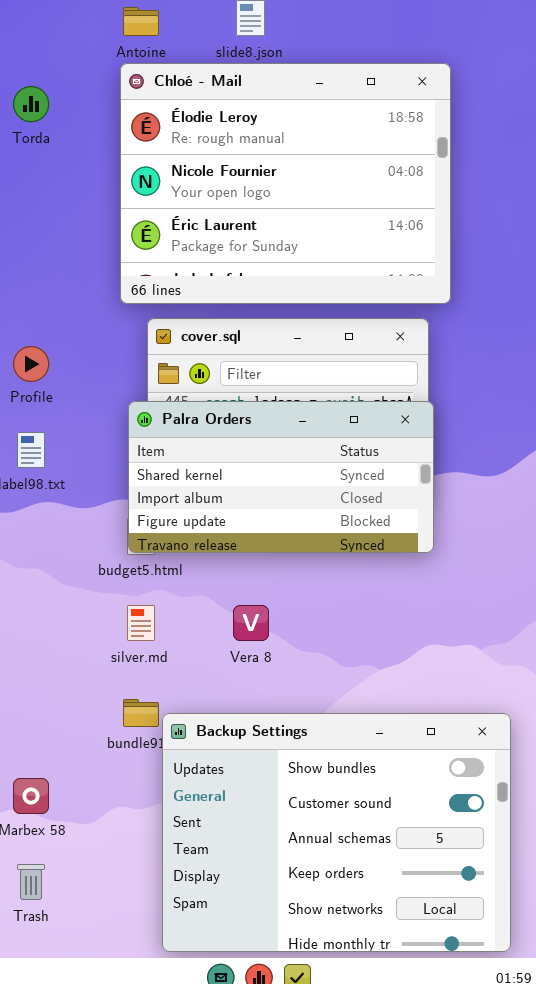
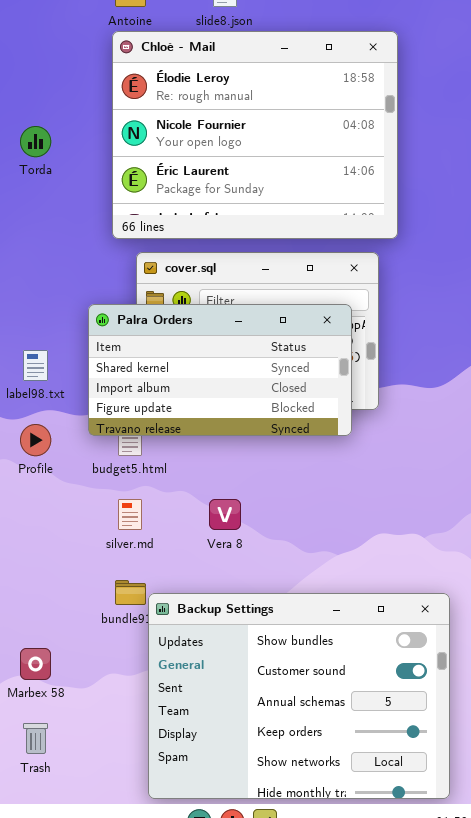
Torda: [13,86,49,122] -> [20,126,51,157], moved
Profile: [13,346,49,382] -> [20,424,51,456], moved
Palra Orders: [128,401,434,553] -> [88,304,352,436], moved

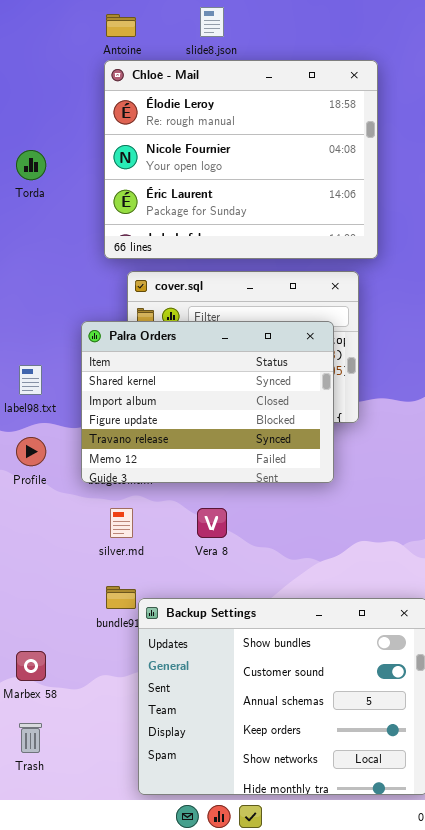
Palra Orders: [88,304,352,436] -> [81,321,334,483], resized

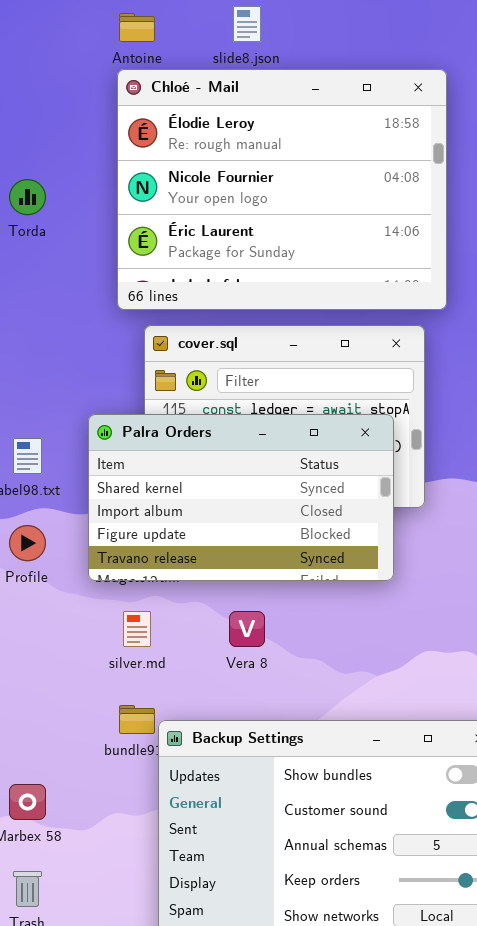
Palra Orders: [81,321,334,483] -> [88,414,394,581], resized

